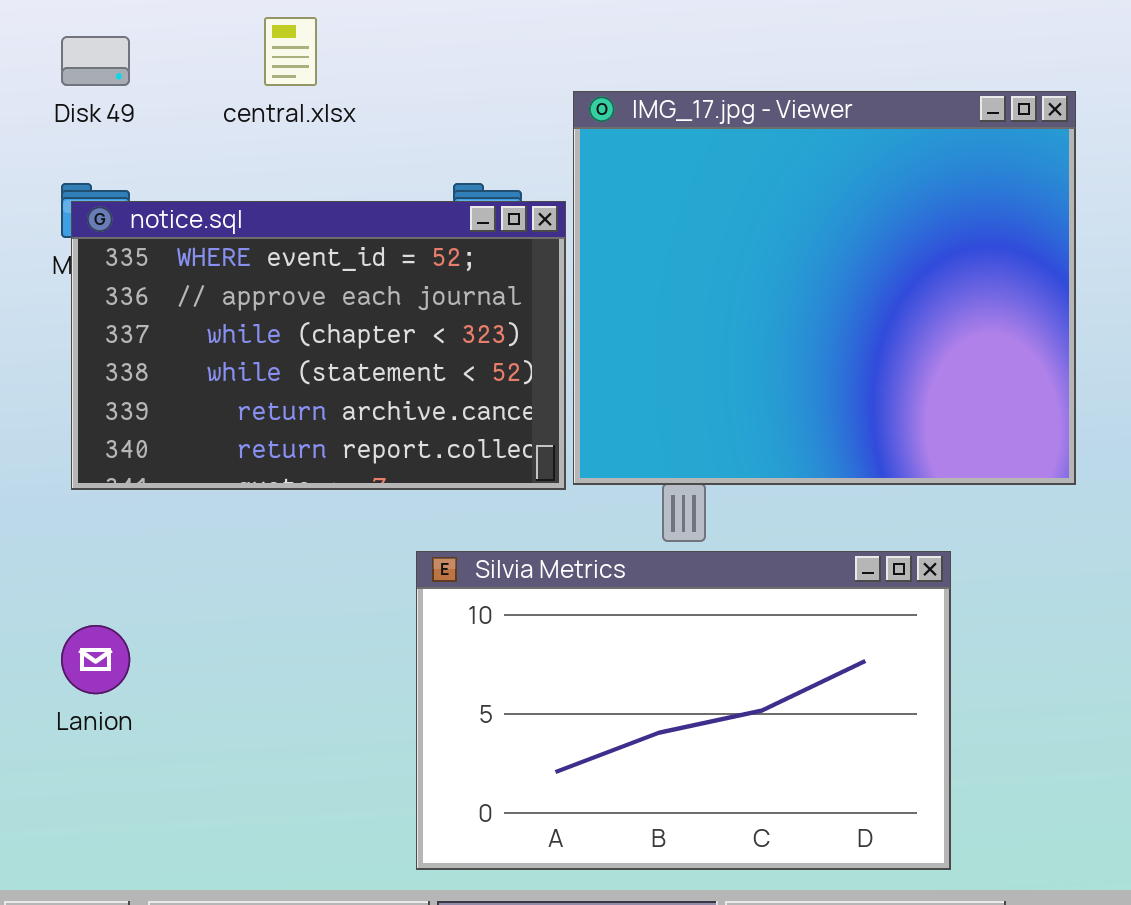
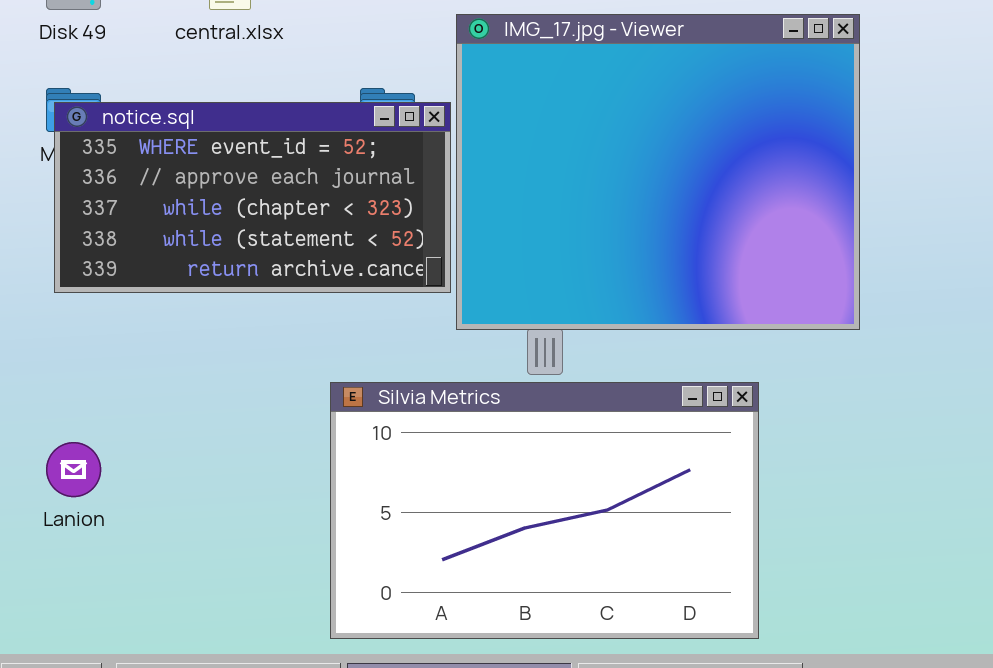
notice.sql: [71,201,566,490] -> [54,102,451,293], resized

